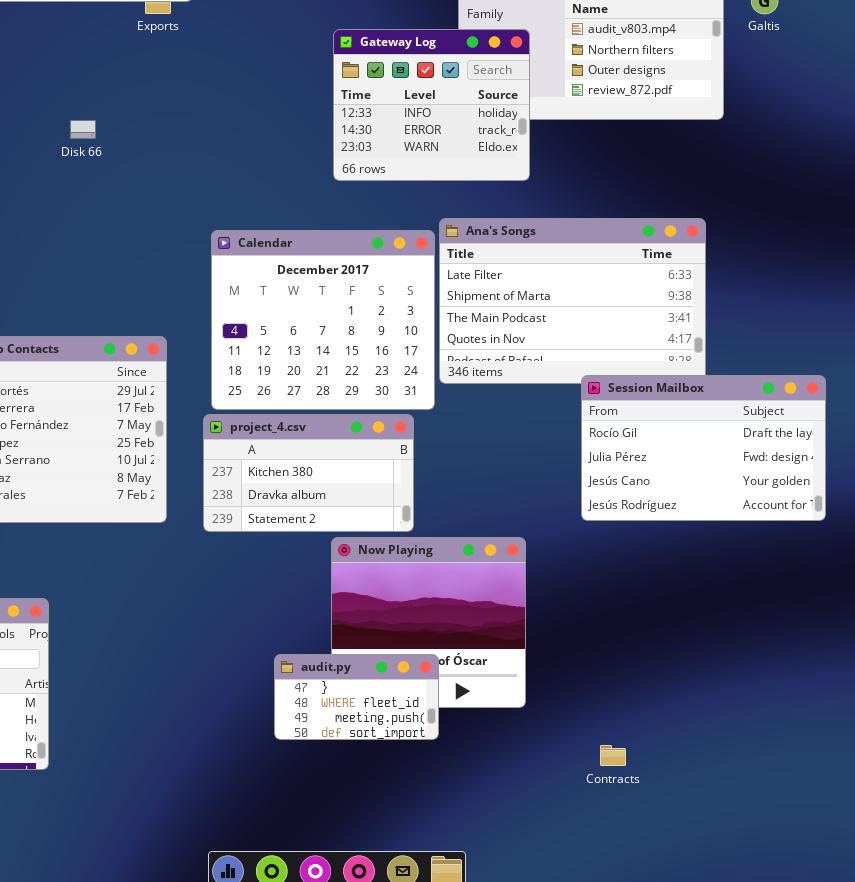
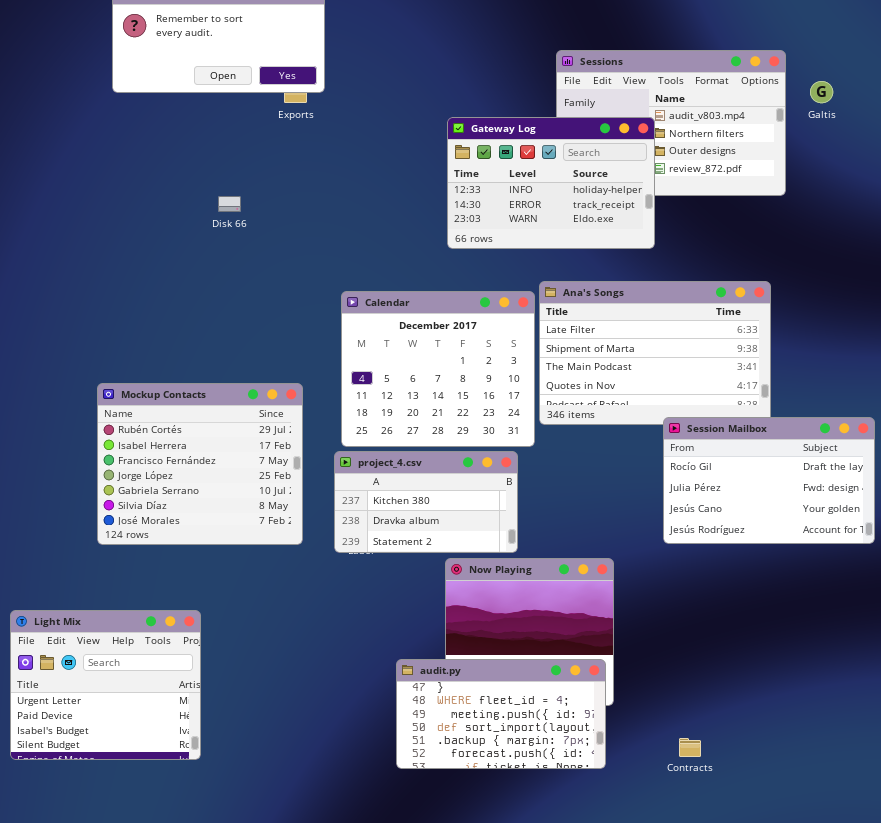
Gateway Log: [333,29,530,181] -> [447,117,655,249], resized
audit.py: [274,654,439,740] -> [396,659,606,769], resized

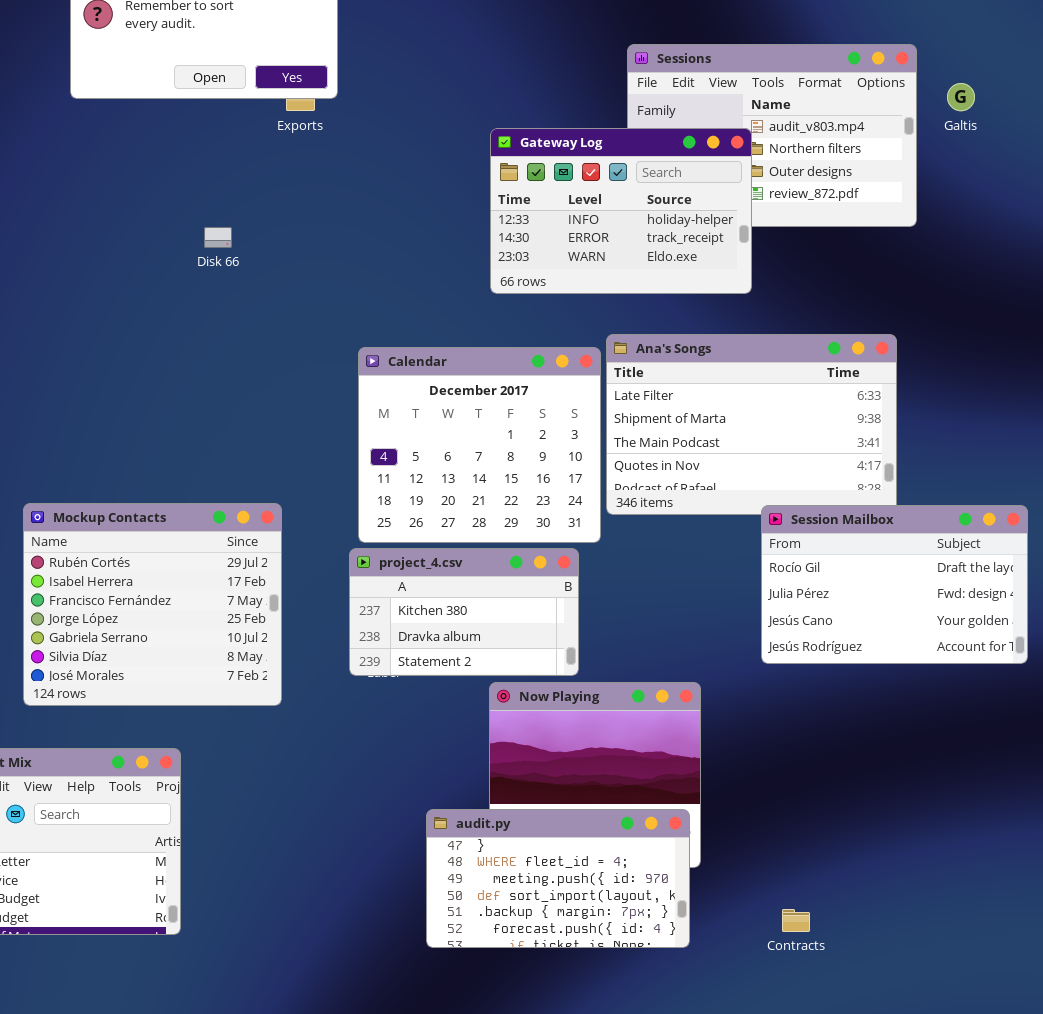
Mockup Contacts: [97,383,303,545] -> [23,503,282,706], moved

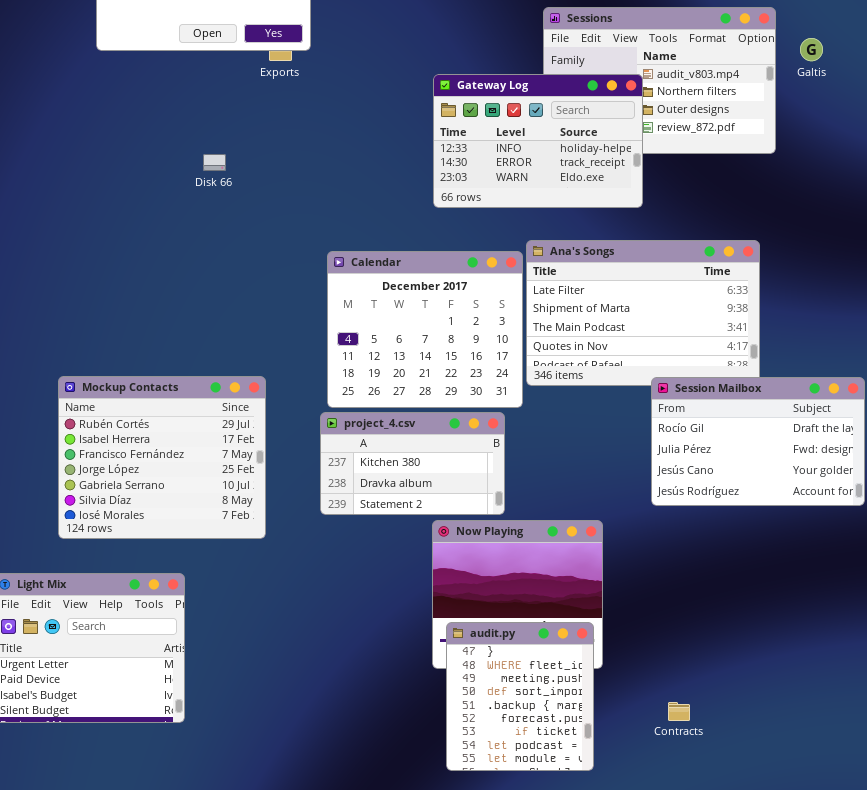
audit.py: [426,809,690,948] -> [446,622,594,771], resized

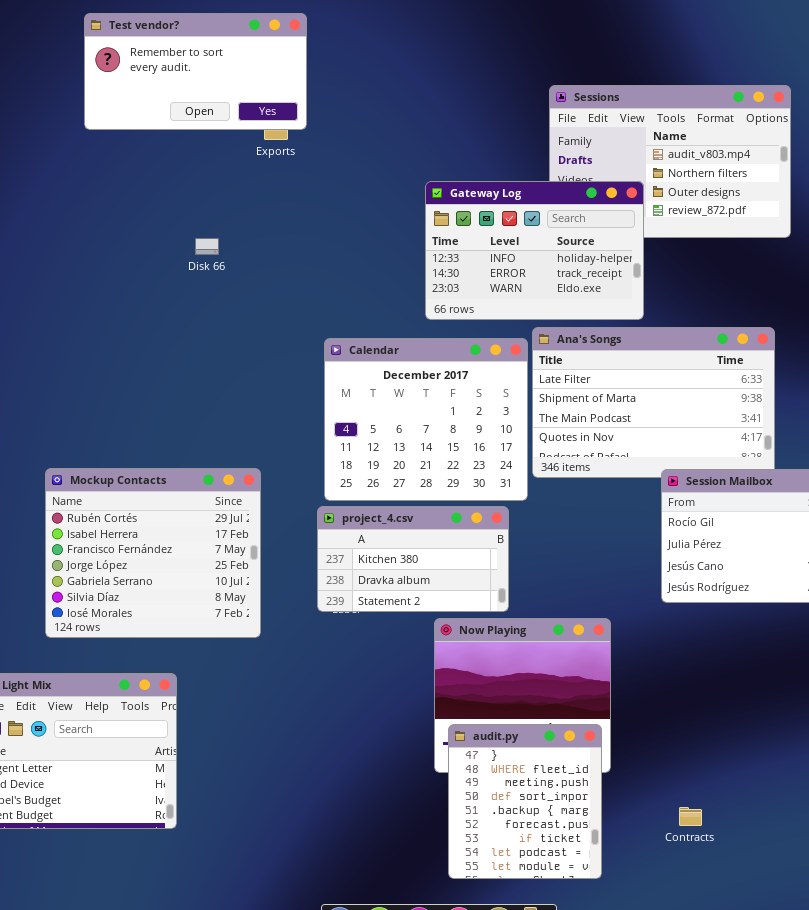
Gateway Log: [433,74,643,208] -> [425,181,644,320], moved

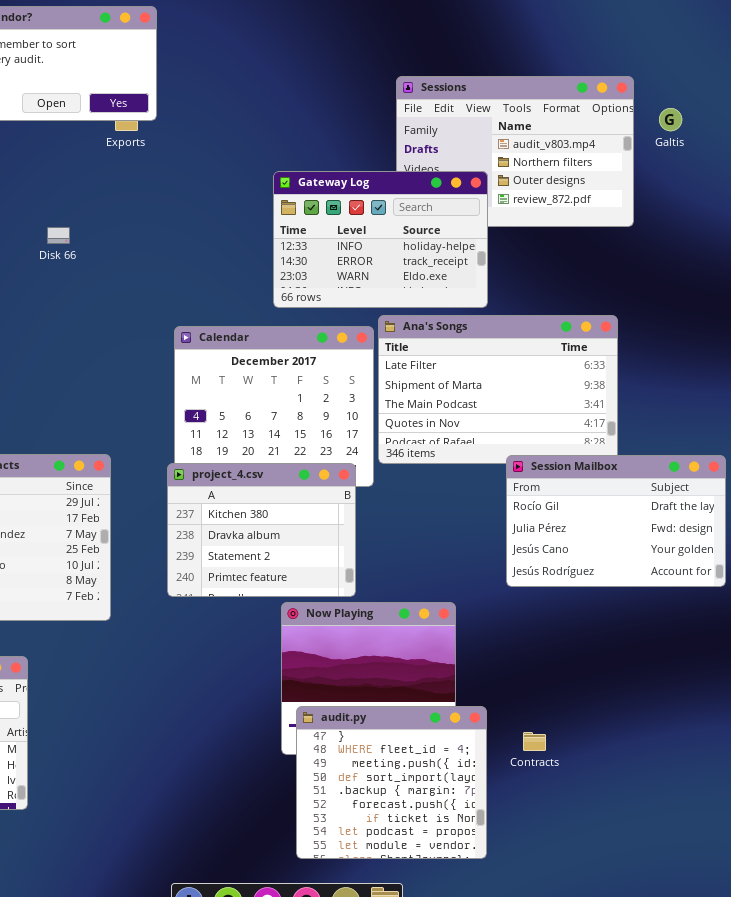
project_4.csv: [317,506,509,612] -> [167,463,356,597], resized
audit.py: [448,724,602,879] -> [296,706,487,859], resized
Contracts: [679,807,702,826] -> [523,732,546,751], moved

